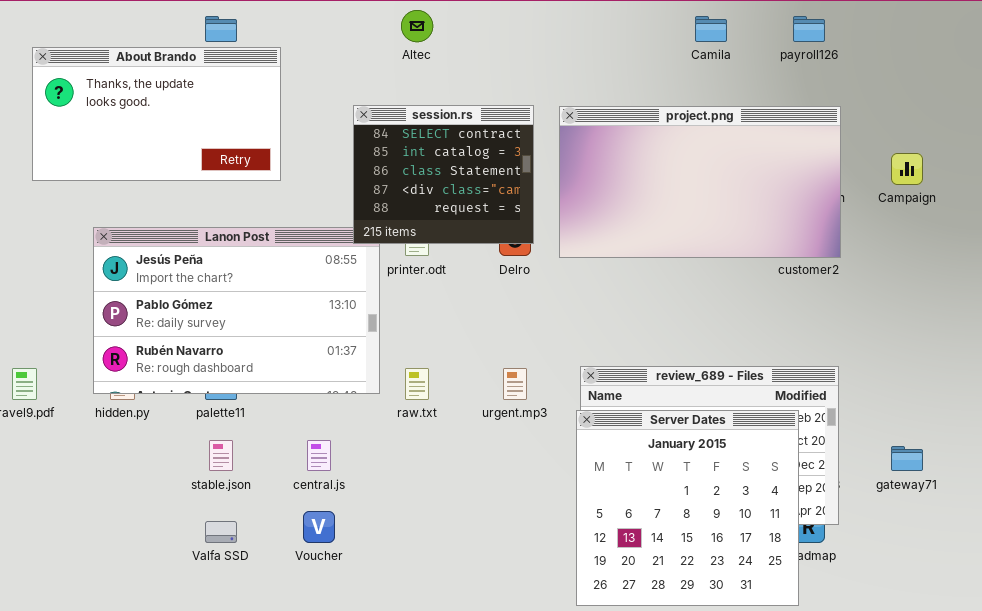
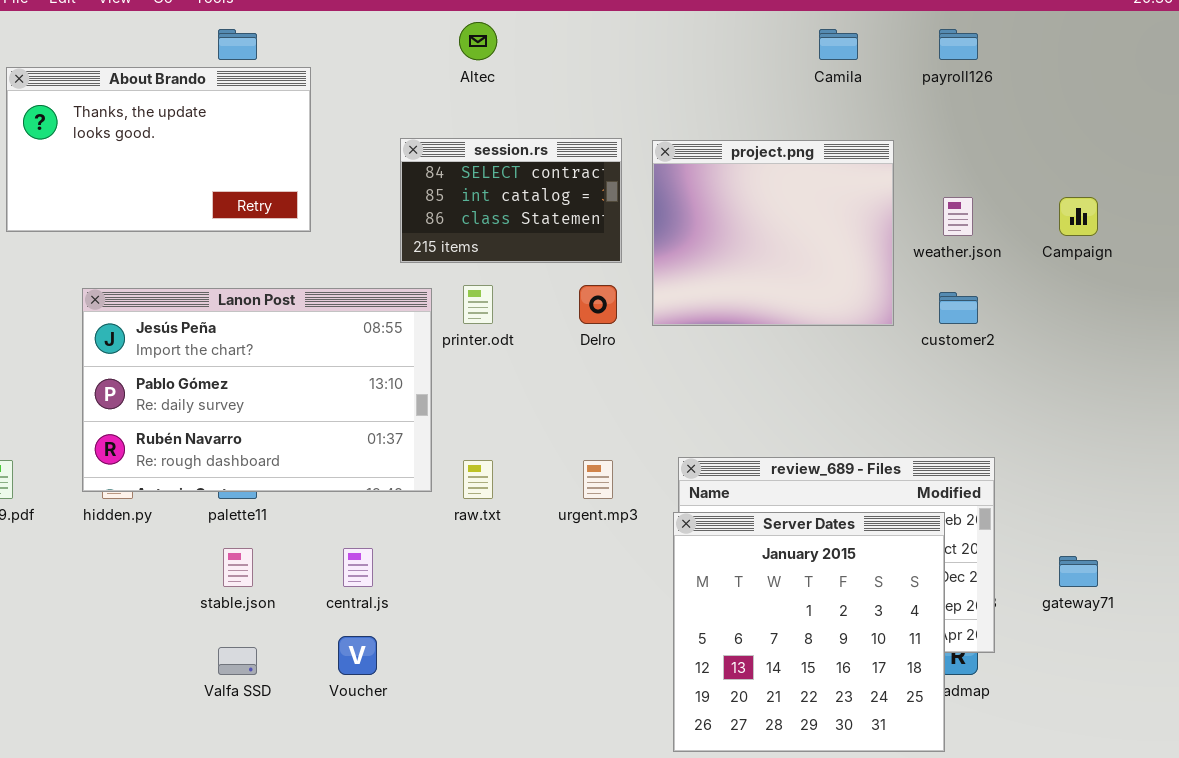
session.rs: [353,105,534,244] -> [400,138,622,263], resized
project.png: [559,106,841,258] -> [652,140,894,326], resized

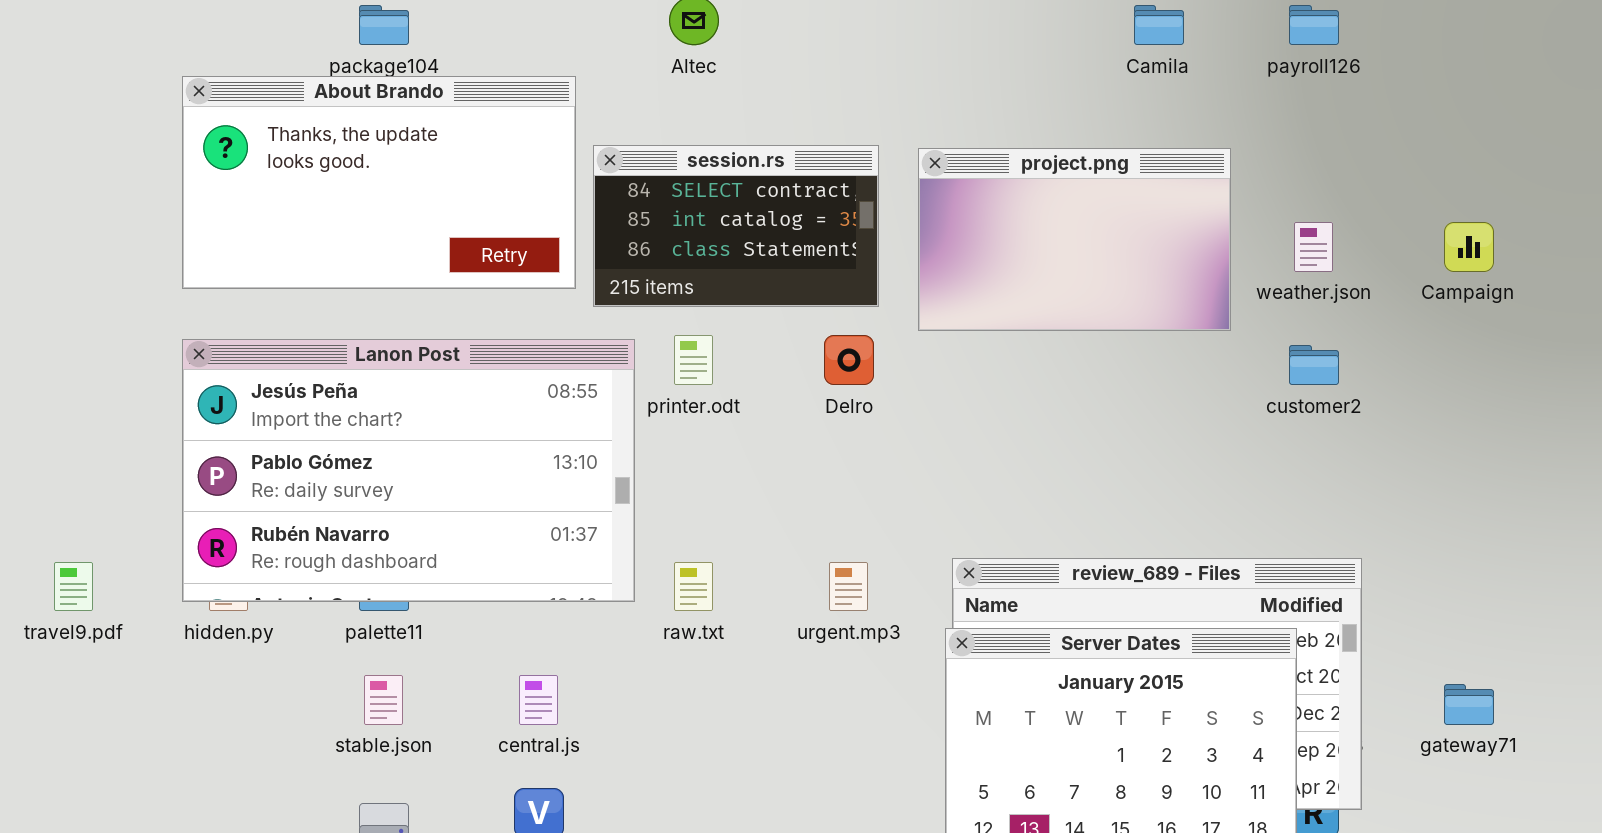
About Brando: [6,67,311,232] -> [182,76,576,289], moved
project.png: [652,140,894,326] -> [918,148,1231,331], resized

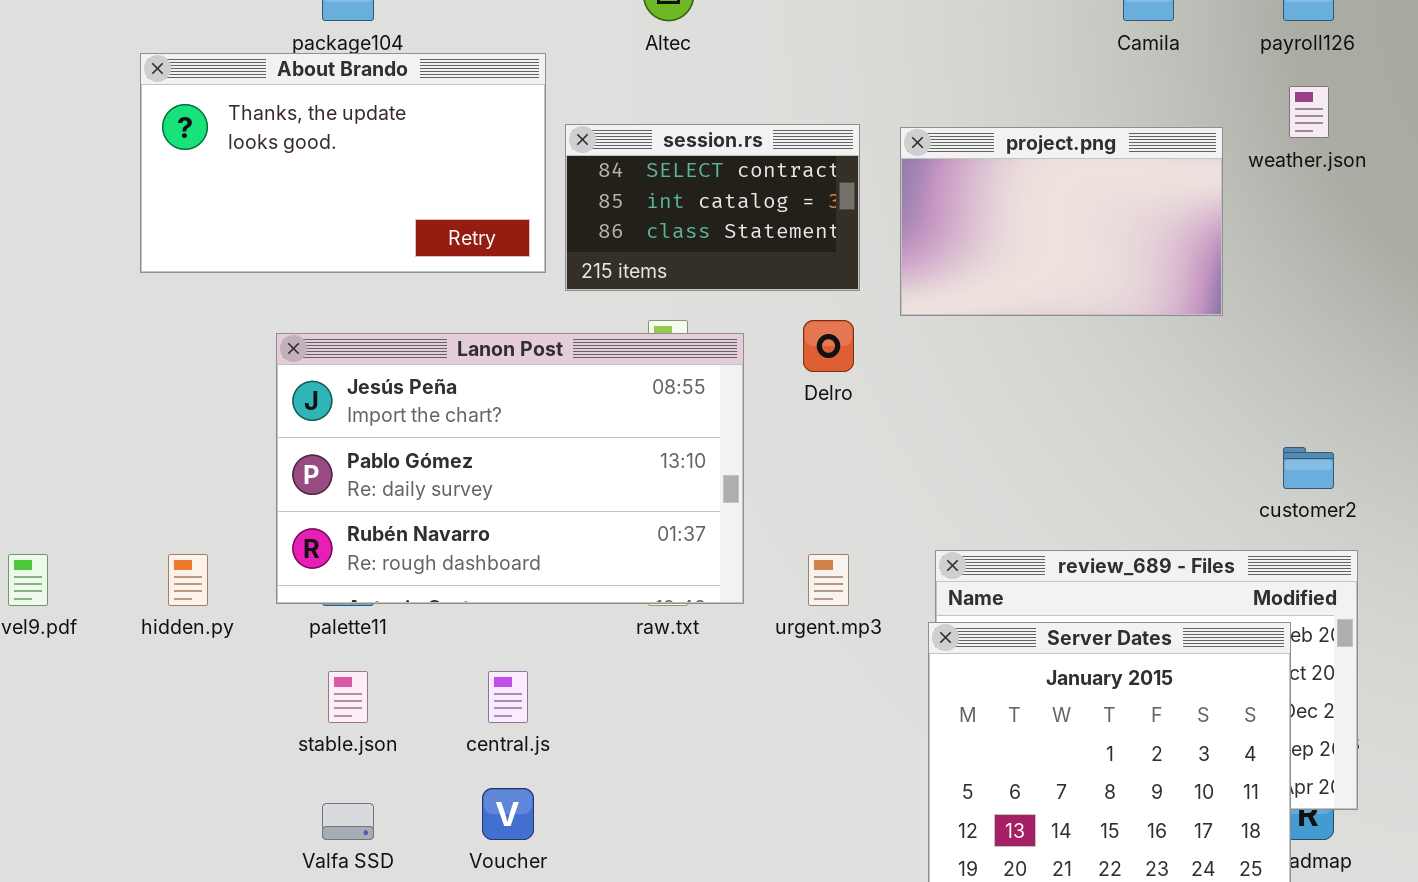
weather.json: [1294,222,1333,272] -> [1289,86,1329,138], moved
Lanon Post: [182,339,635,602] -> [276,333,744,604], moved
customer2: [1289,345,1339,385] -> [1283,447,1334,489], moved

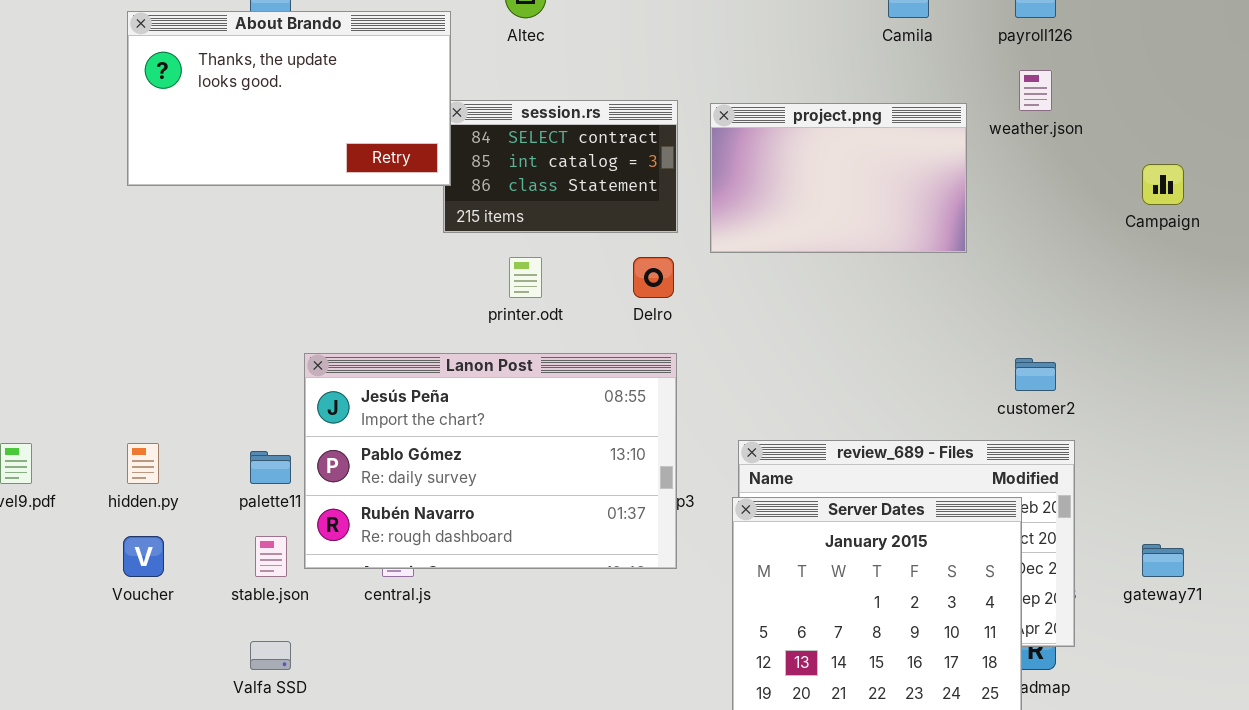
About Brando: [140,53,546,273] -> [127,11,451,186], moved
Lanon Post: [276,333,744,604] -> [304,353,677,569], moved
Voucher: [482,788,534,840] -> [123,536,164,577], moved

